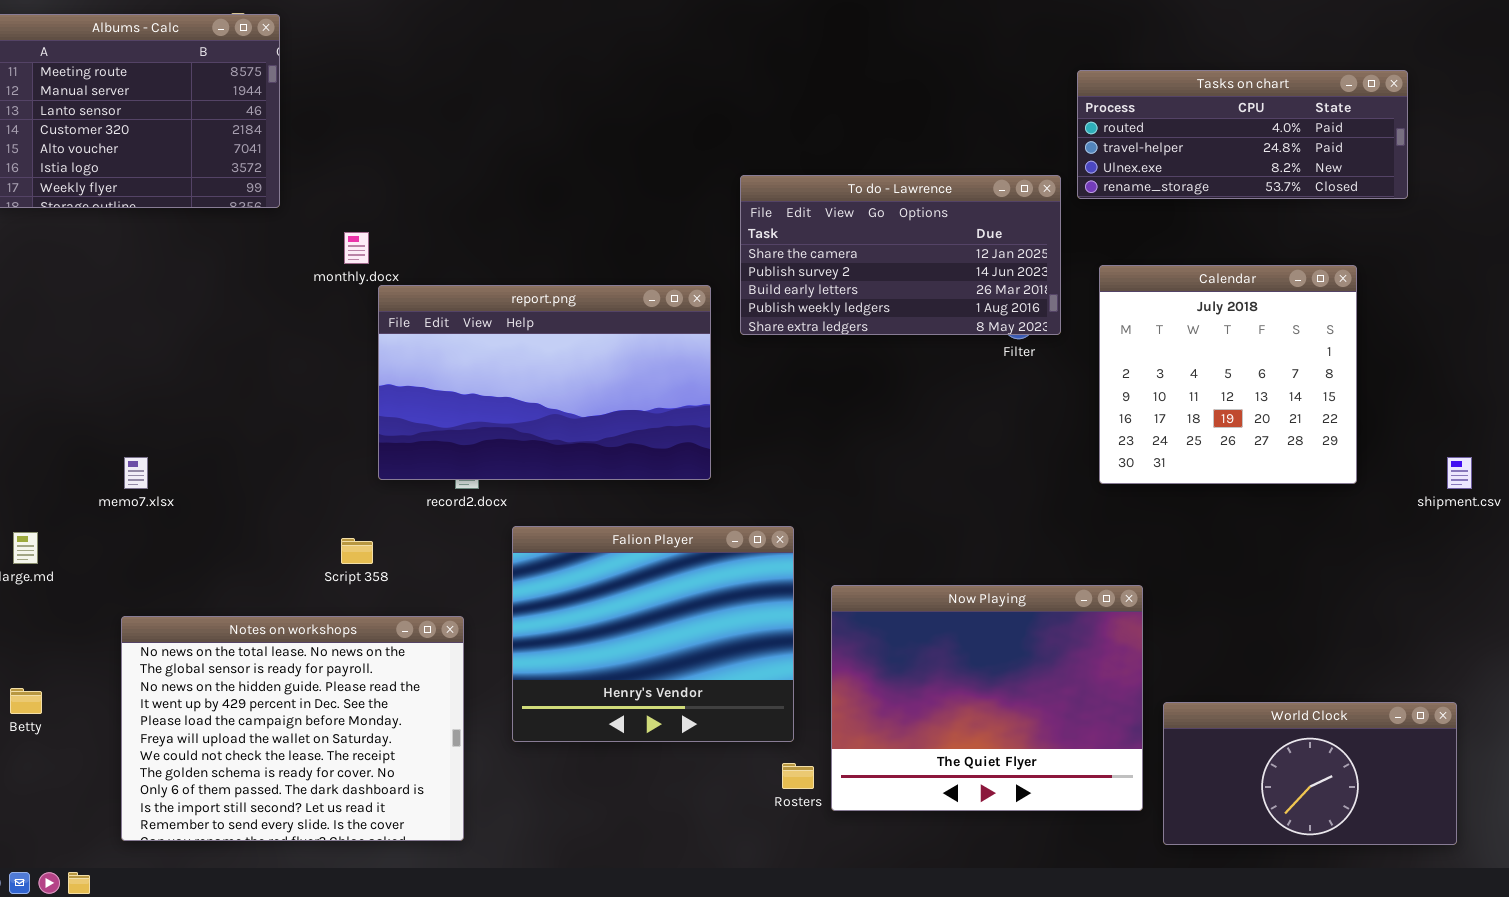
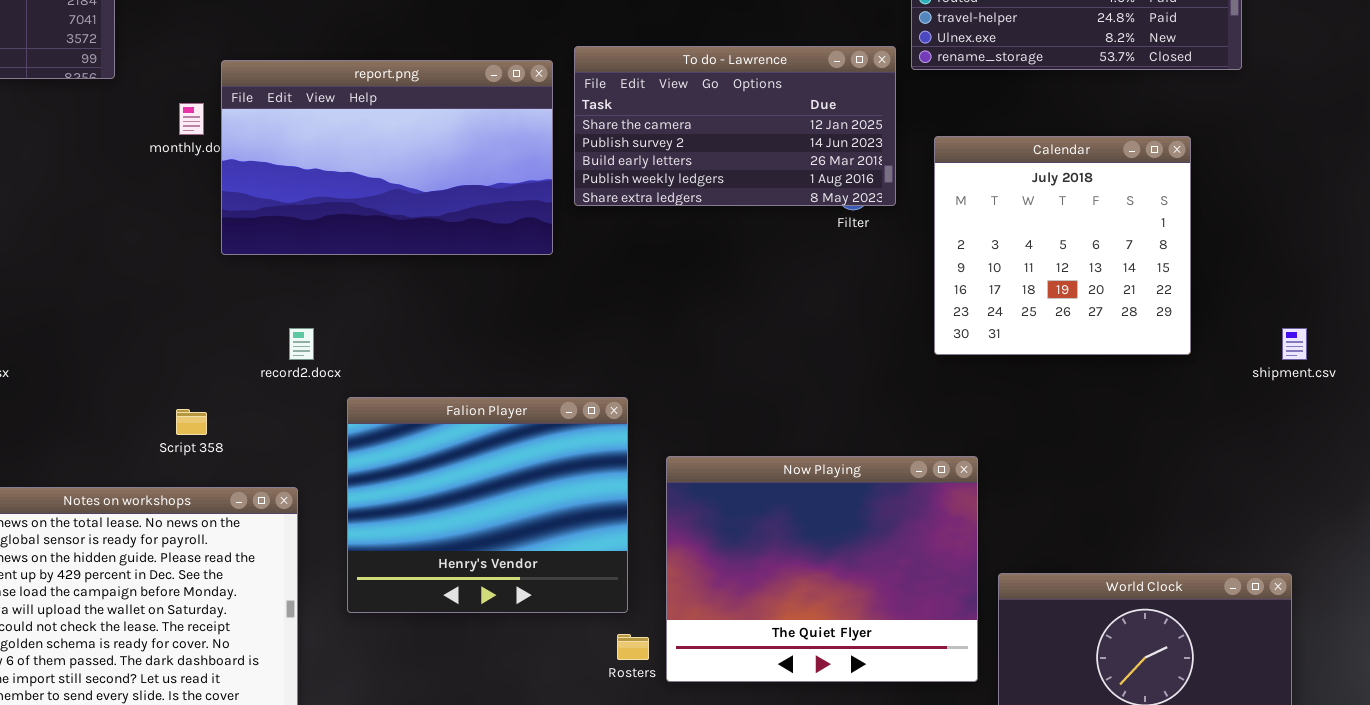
report.png: [378,285,711,480] -> [221,60,553,255], moved

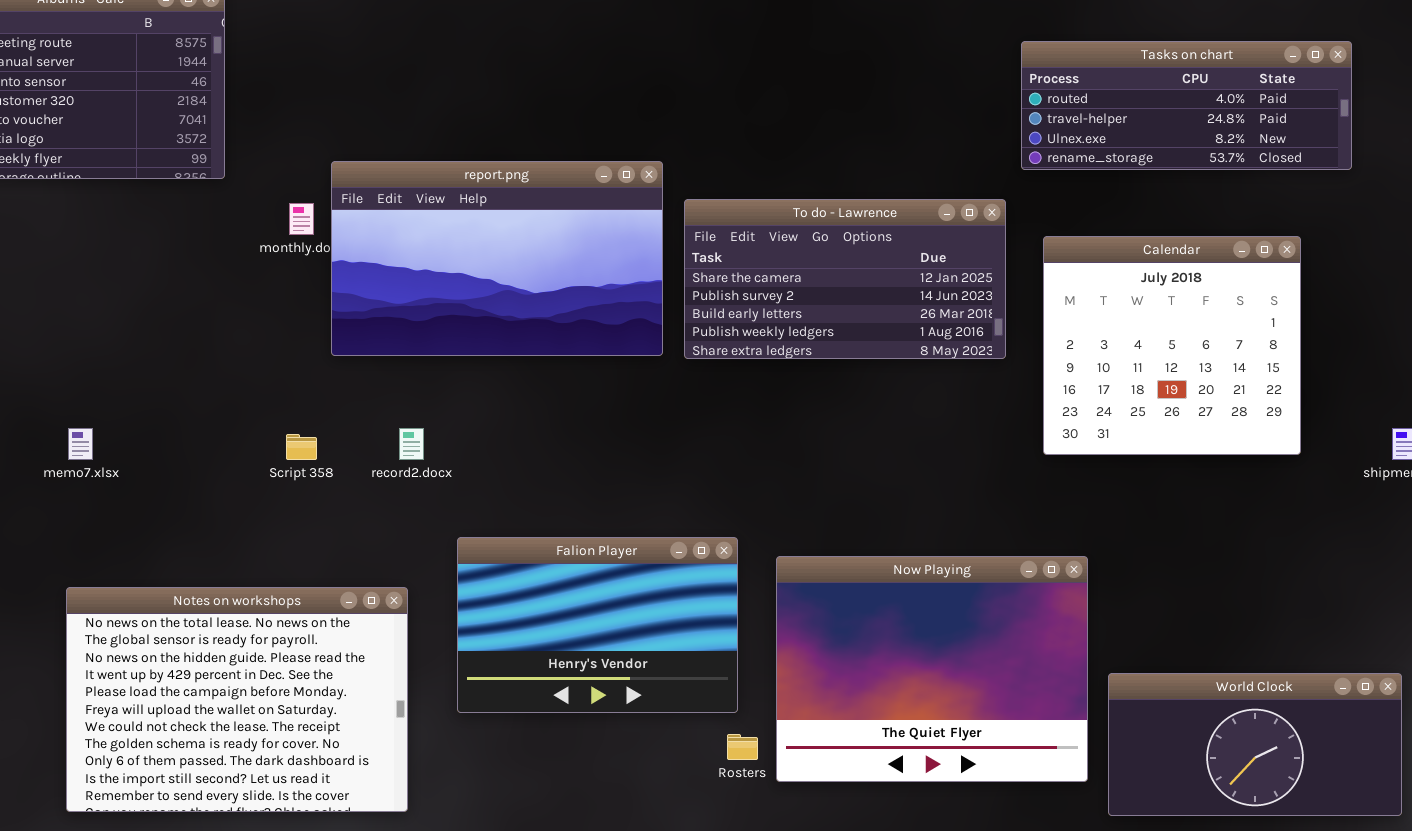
To do - Lawrence: [574,46,896,206] -> [684,199,1006,359], moved
Falion Player: [347,397,628,613] -> [457,537,738,713], resized
Script 358: [176,409,207,435] -> [286,434,317,460], moved

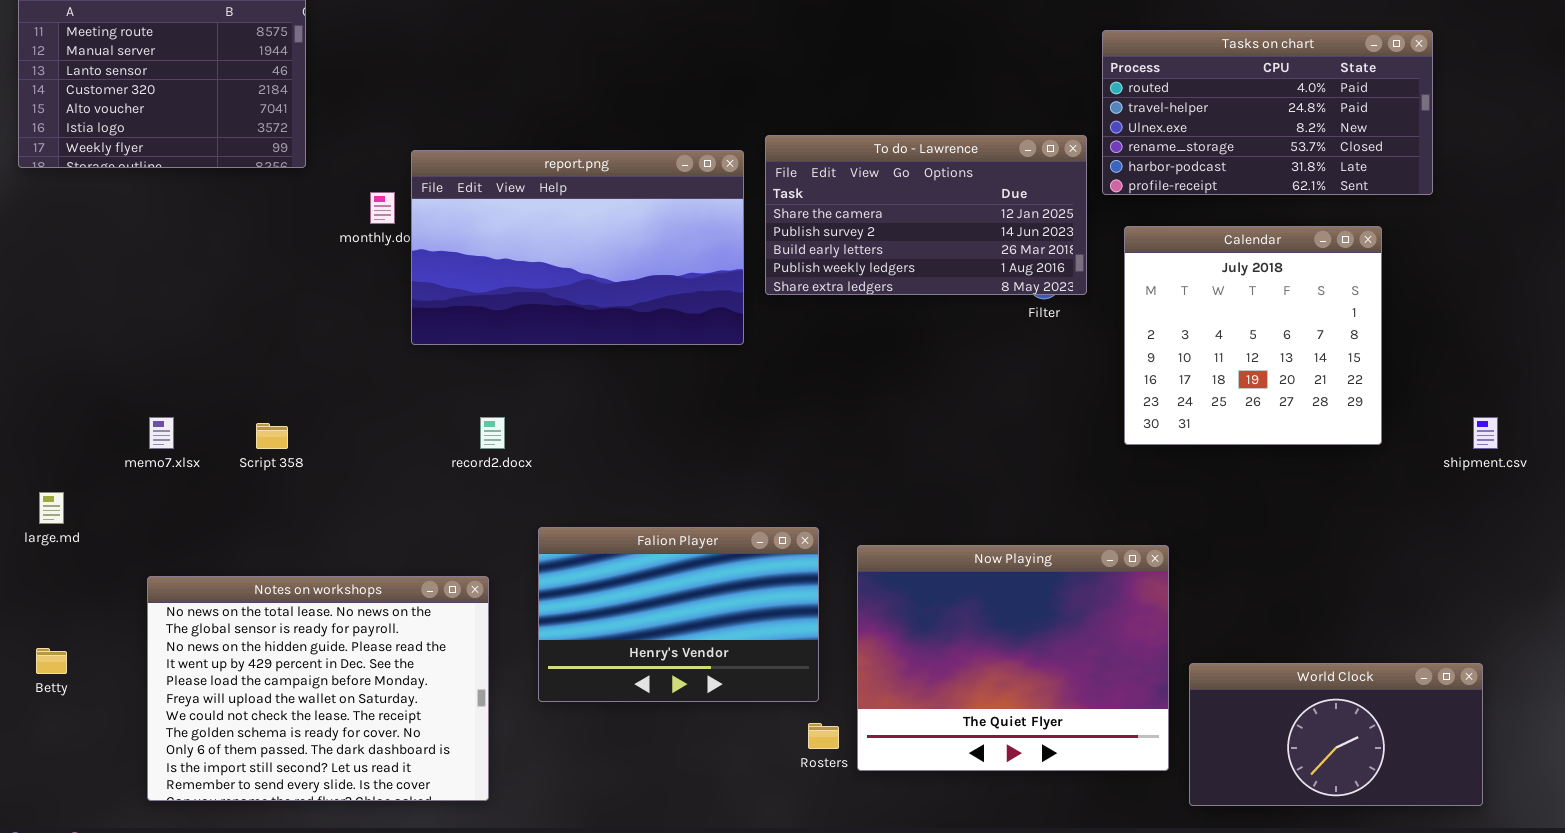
Tasks on chart: [1021,41,1352,170] -> [1102,30,1433,195], resized
To do - Lawrence: [684,199,1006,359] -> [765,135,1087,295], moved
Script 358: [286,434,317,460] -> [256,423,288,449], moved

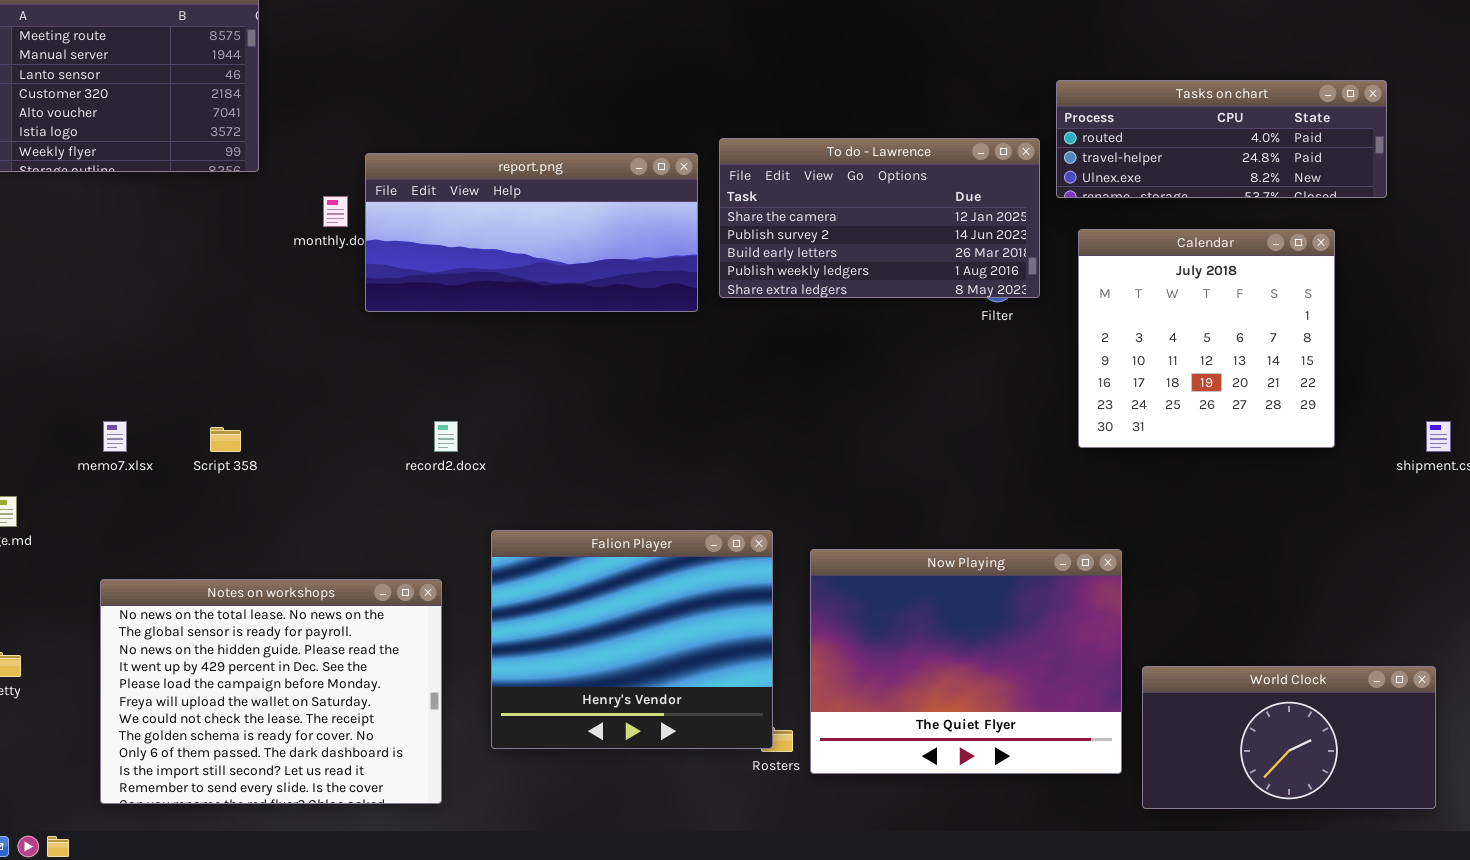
Tasks on chart: [1102,30,1433,195] -> [1056,80,1387,198], resized
report.png: [411,150,744,345] -> [365,153,698,312], resized
Falion Player: [538,527,819,702] -> [491,530,773,749], resized

